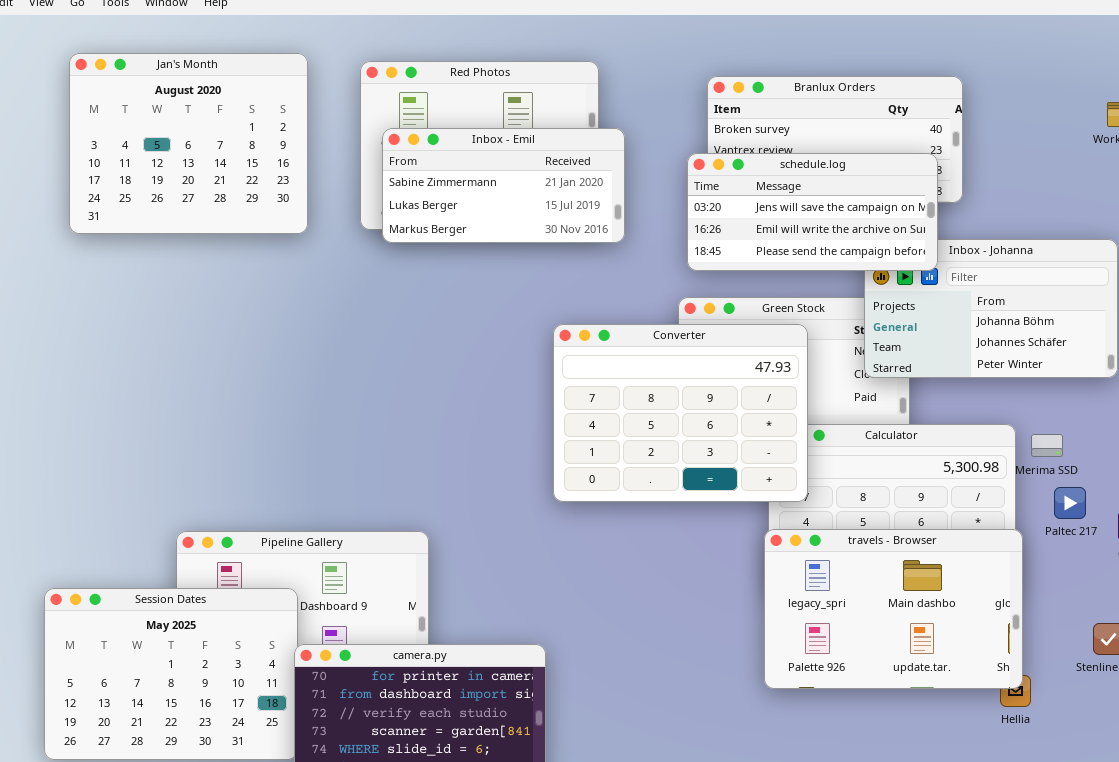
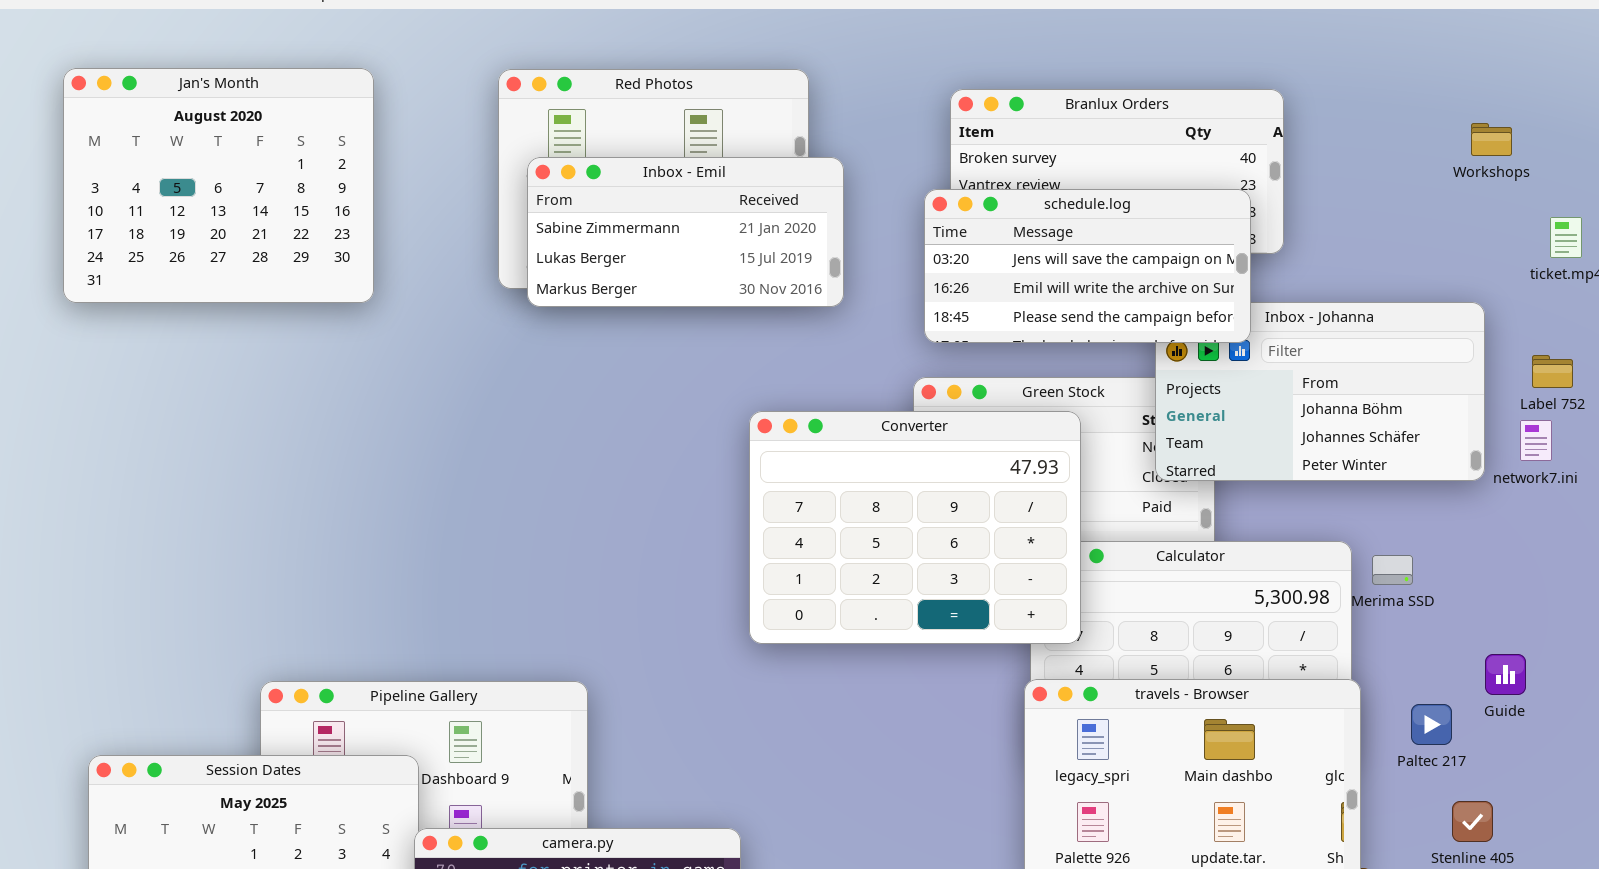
Jan's Month: [69,53,308,234] -> [63,68,374,303], moved
Paltec 217: [1054,487,1086,519] -> [1411,704,1452,745], moved

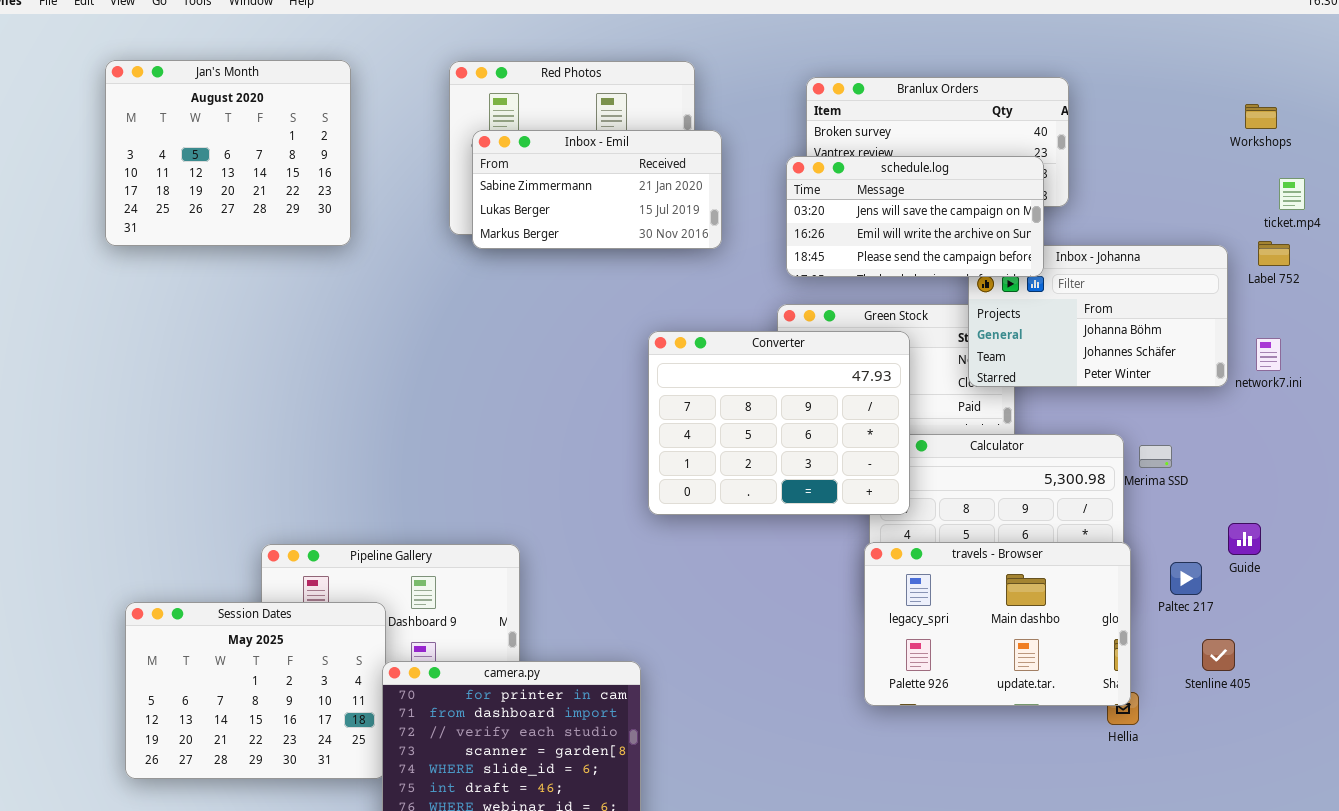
Workshops: [1471,123,1512,156] -> [1245,104,1277,129], moved
Label 752: [1532,355,1573,388] -> [1258,241,1290,266], moved

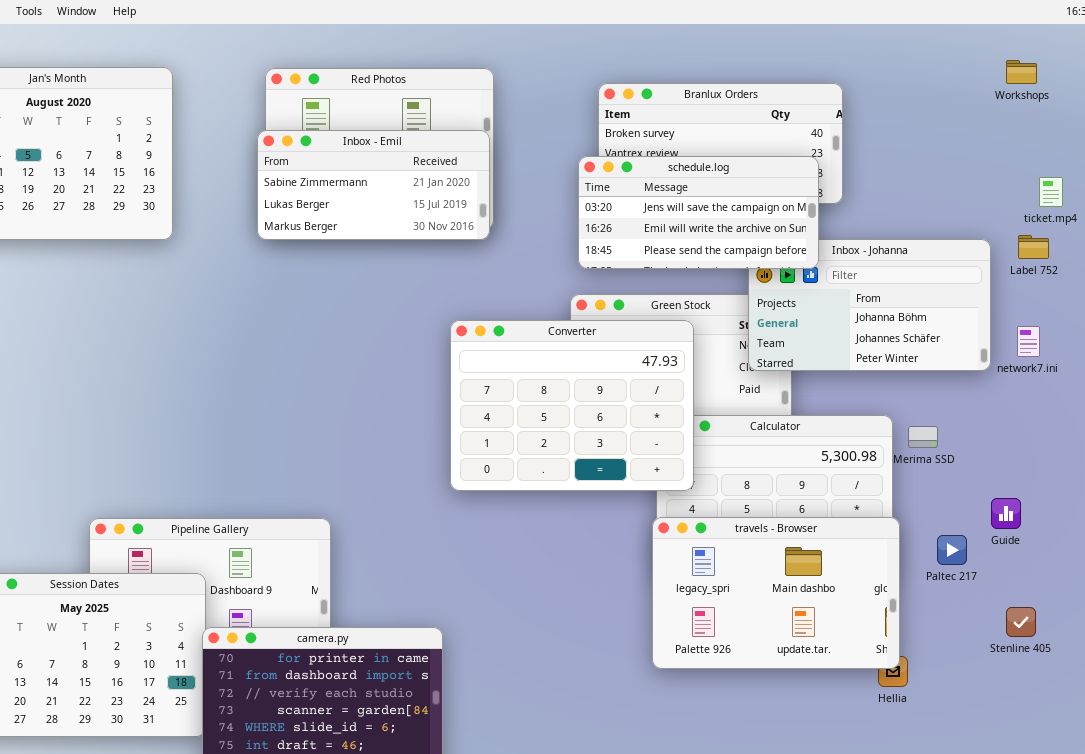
Workshops: [1245,104,1277,129] -> [1006,60,1037,84], moved
Inbox - Emil: [472,130,722,249] -> [257,130,490,240], moved
Stenline 405: [1202,639,1235,671] -> [1006,607,1036,637], moved

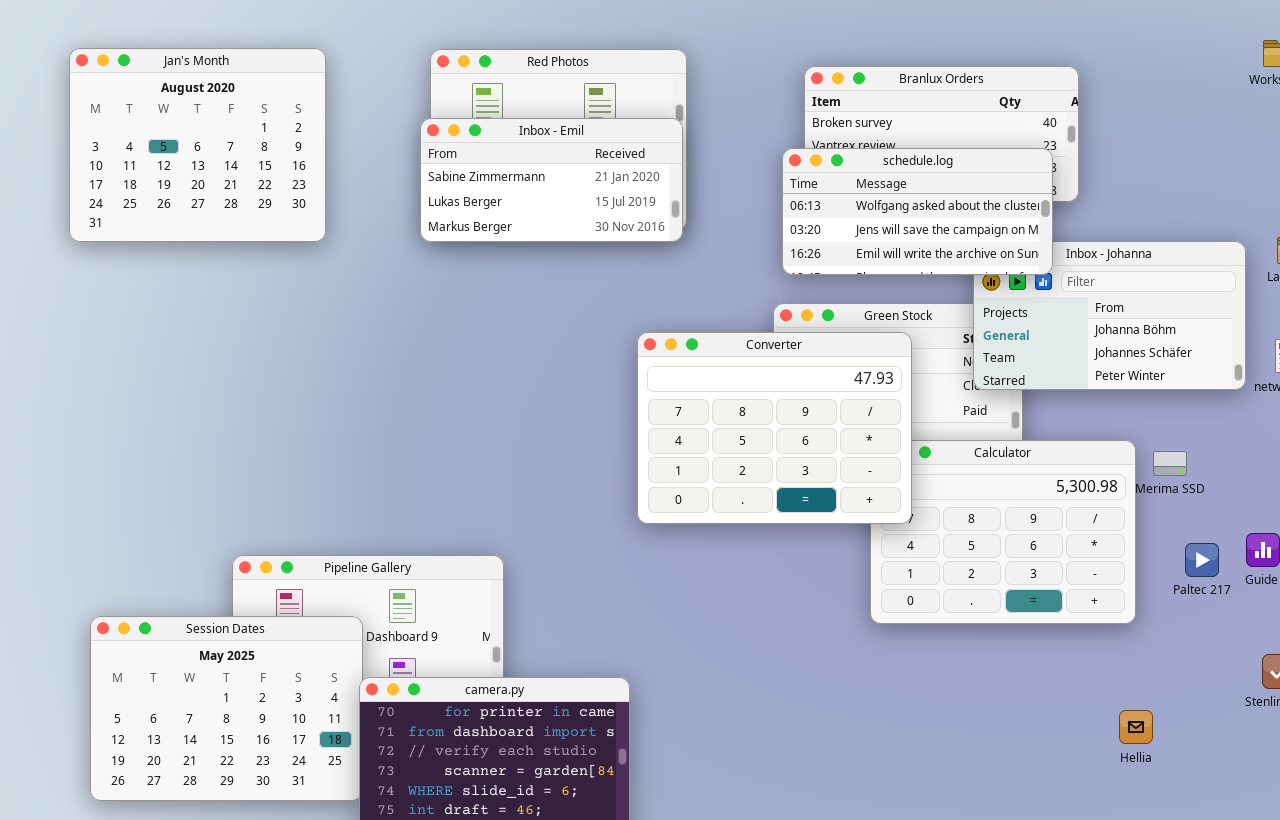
schedule.log: [578,156,819,269] -> [782,148,1053,275], scrolled up 1 row
travels - Browser: [652,517,900,669] -> none, closed
Paltec 217: [937,535,967,565] -> [1185,543,1219,577], moved

